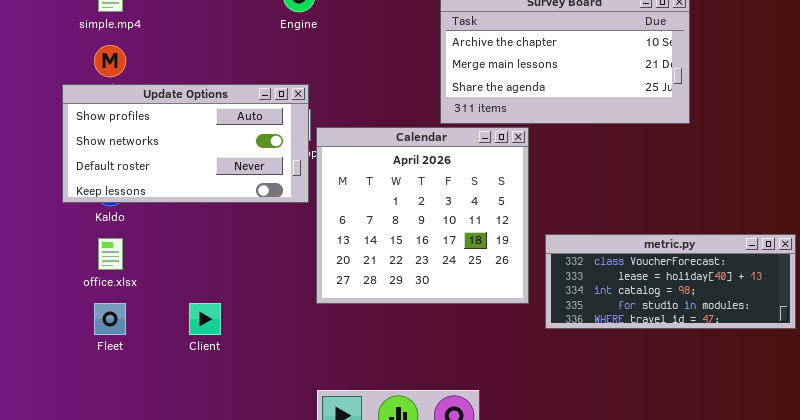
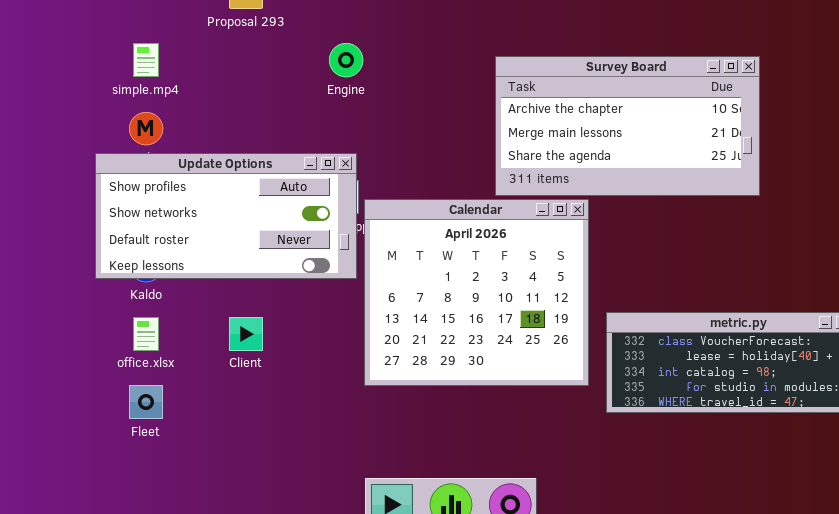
Client: [189,303,221,335] -> [229,317,263,351], moved

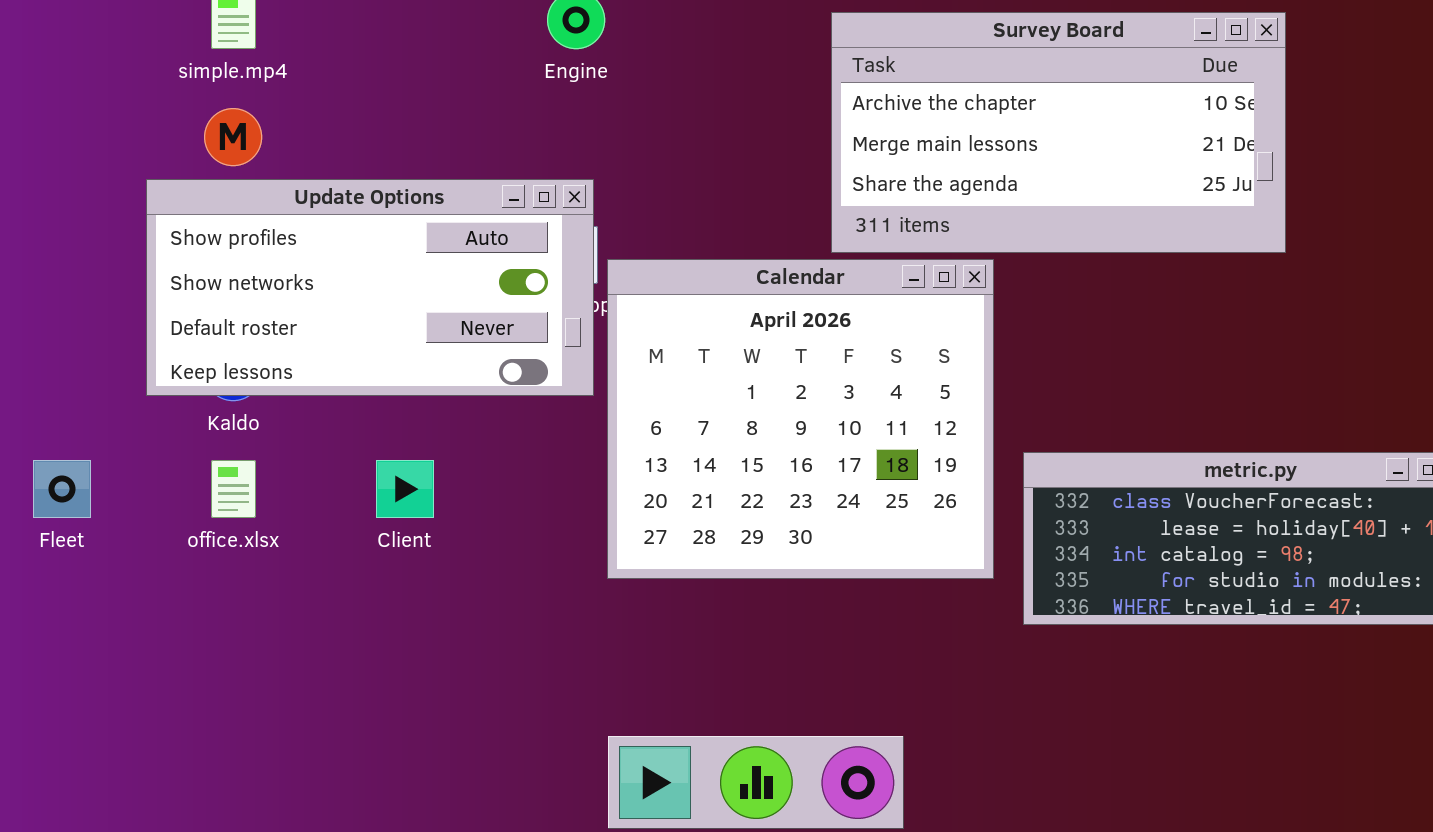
Fleet: [129,385,163,419] -> [33,460,91,518], moved

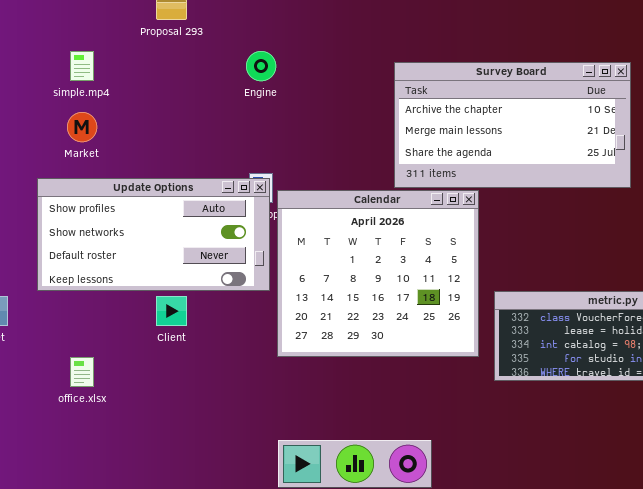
Update Options: [146,179,594,396] -> [37,178,270,291], moved
office.xlsx: [211,460,256,518] -> [70,357,94,387], moved

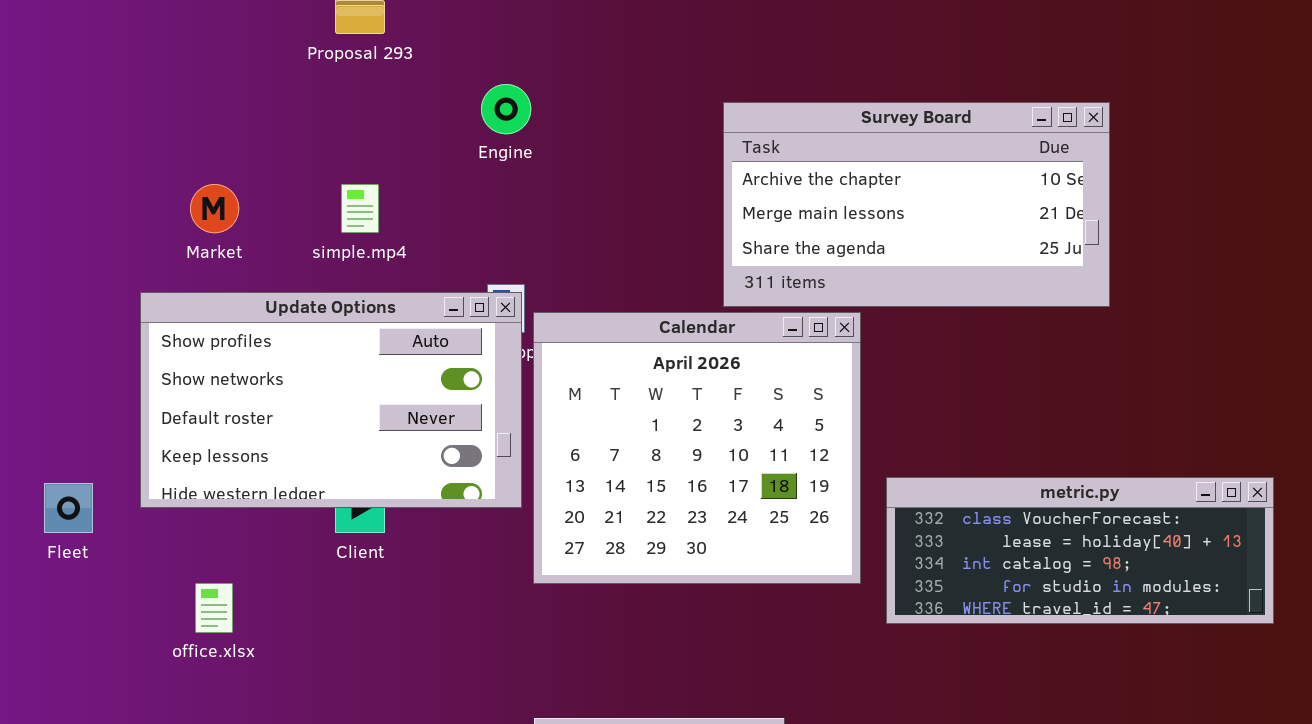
simple.mp4: [70,51,94,81] -> [341,184,379,233], moved
Update Options: [37,178,270,291] -> [140,292,522,508], resized

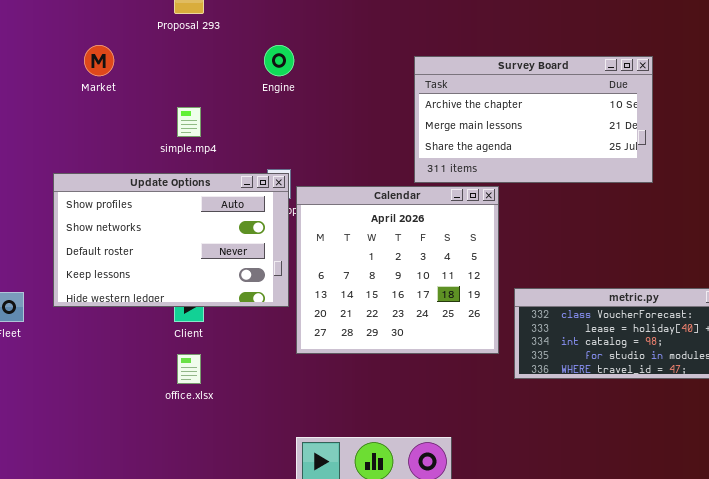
Market: [190,184,239,233] -> [84,45,114,76], moved
office.xlsx: [195,583,233,633] -> [177,354,201,384], moved

